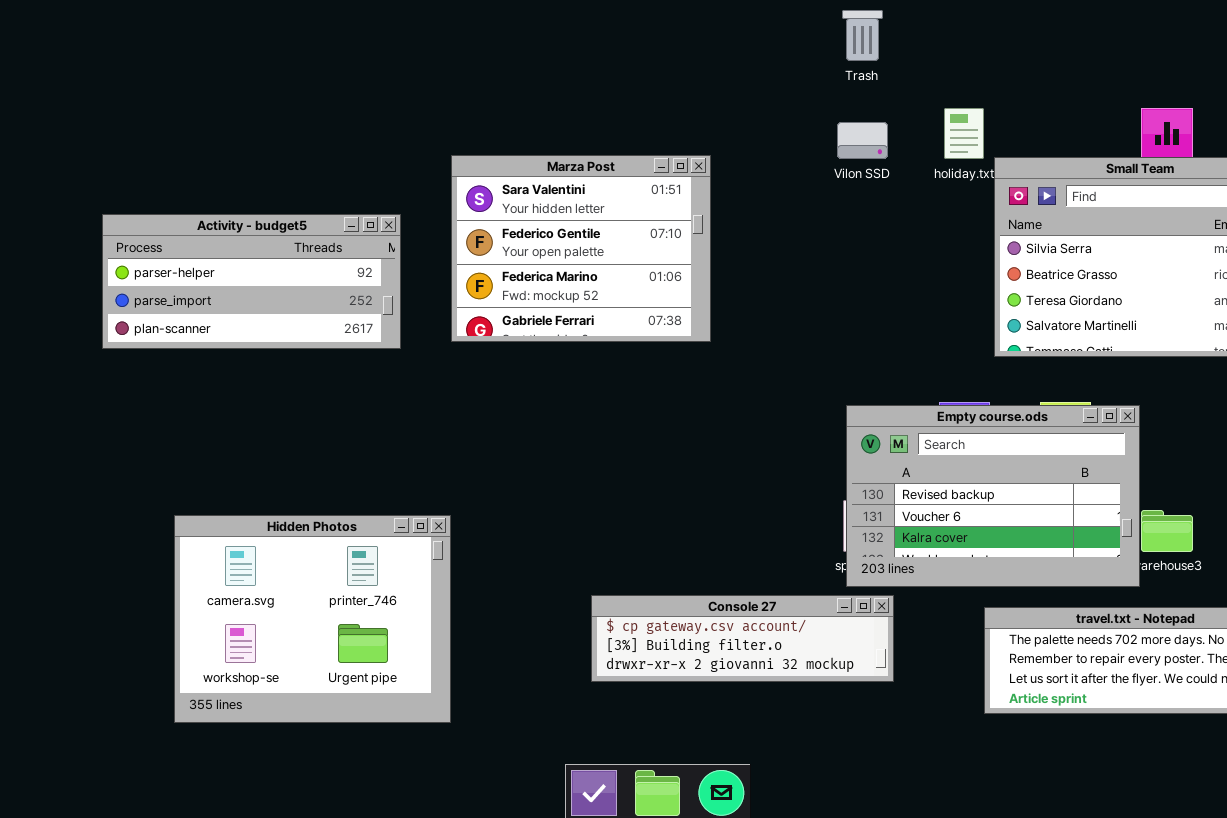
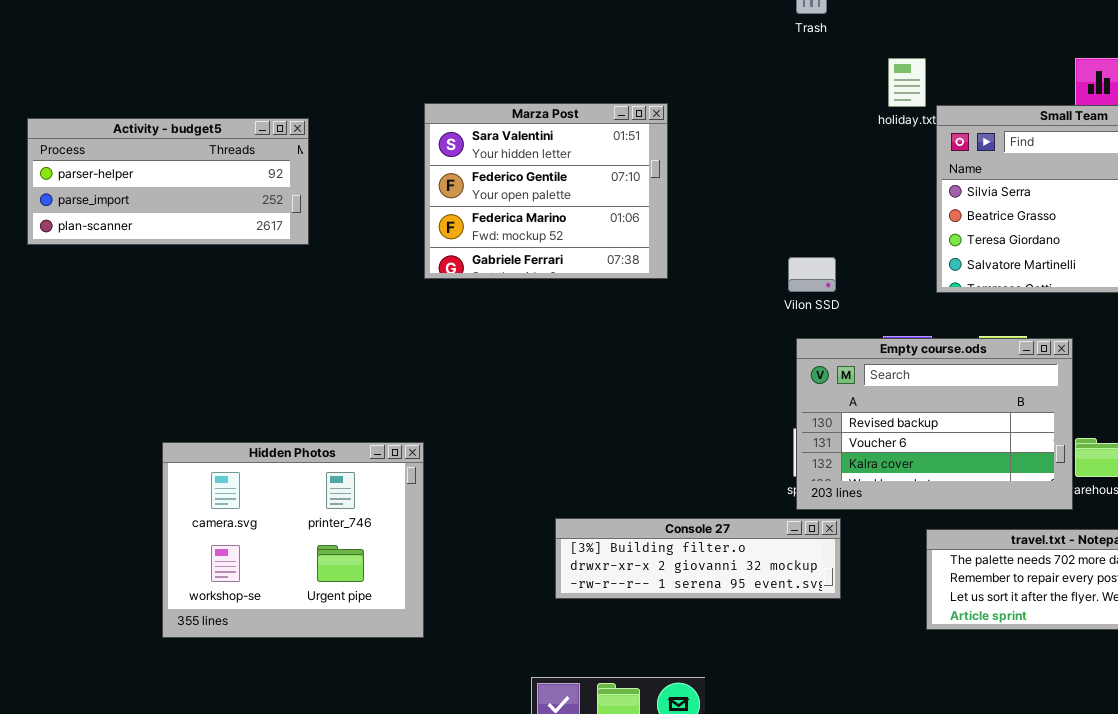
Vilon SSD: [837,122,888,159] -> [788,257,836,292], moved
Activity - budget5: [102,214,401,349] -> [27,118,309,245], moved
Console 27: [591,595,894,682] -> [555,518,841,599], scrolled down 1 row

